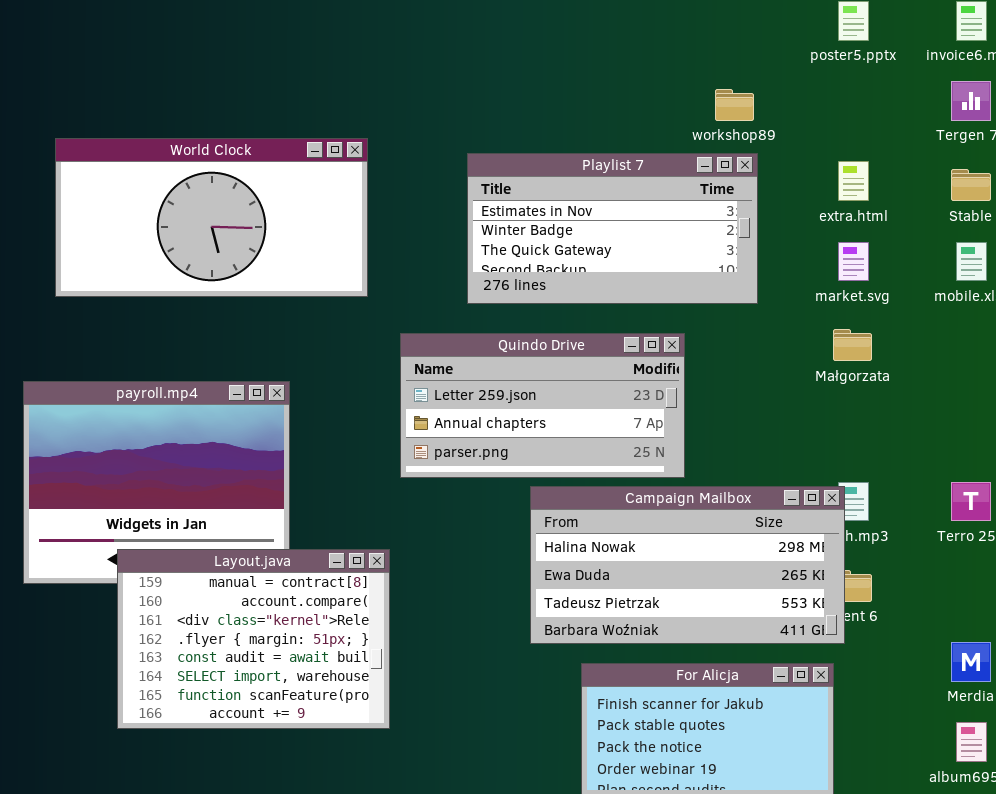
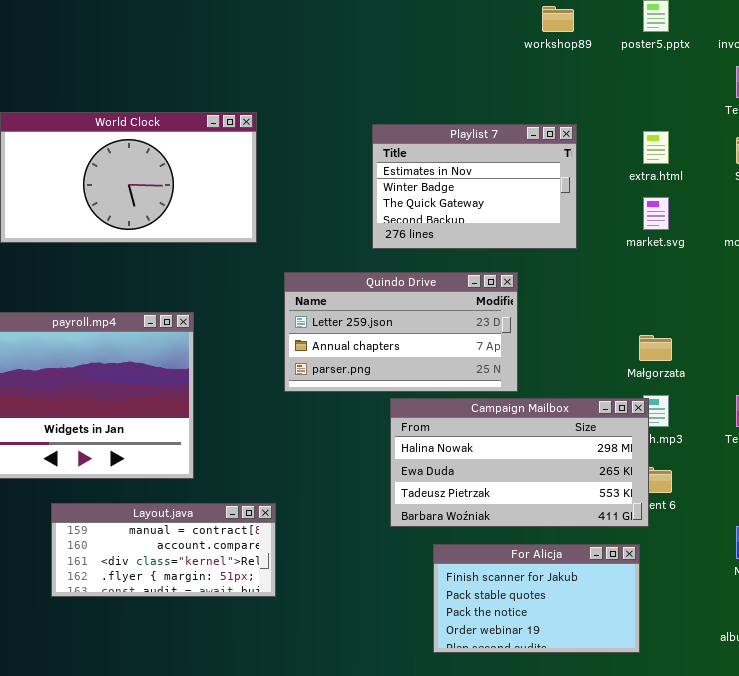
workshop89: [715,89,754,121] -> [542,6,574,32], moved
Playlist 7: [467,153,758,304] -> [372,124,577,249], resized
Małgorzata: [833,329,872,361] -> [639,335,672,361], moved
Layout.java: [117,549,390,729] -> [51,503,276,597], resized

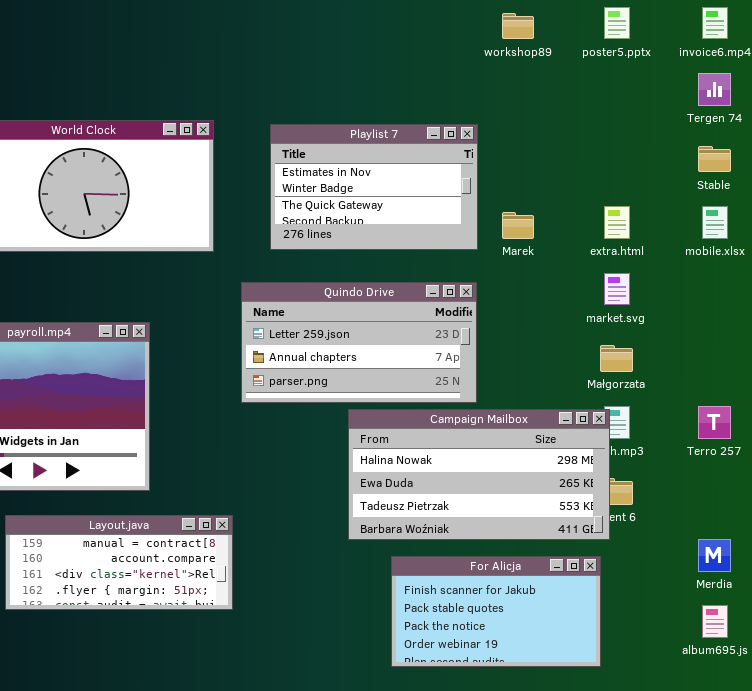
Playlist 7: [372,124,577,249] -> [270,124,478,250], moved
extra.html: [643,131,669,164] -> [604,206,630,239], moved
market.svg: [643,197,669,230] -> [604,273,630,305], moved

